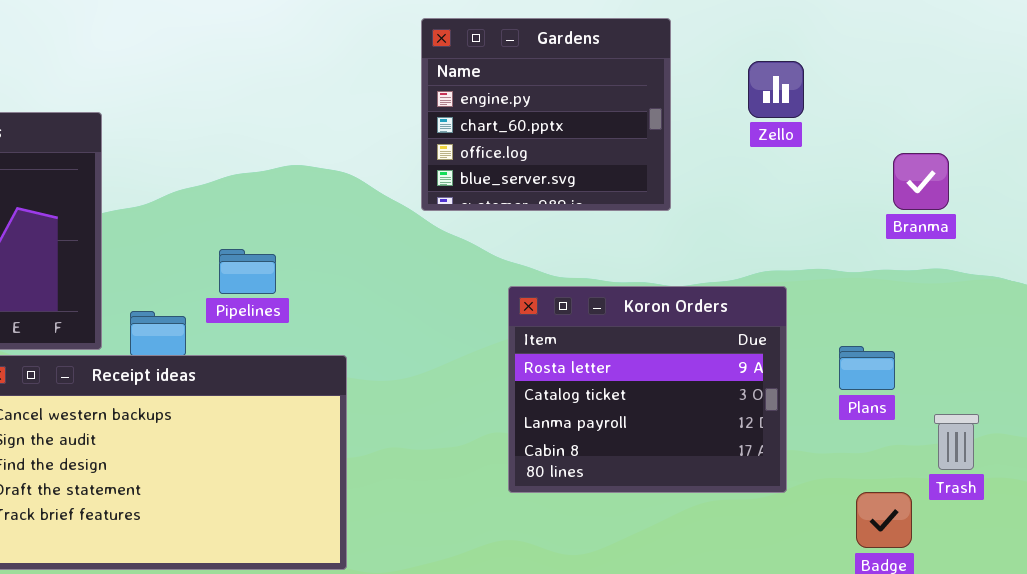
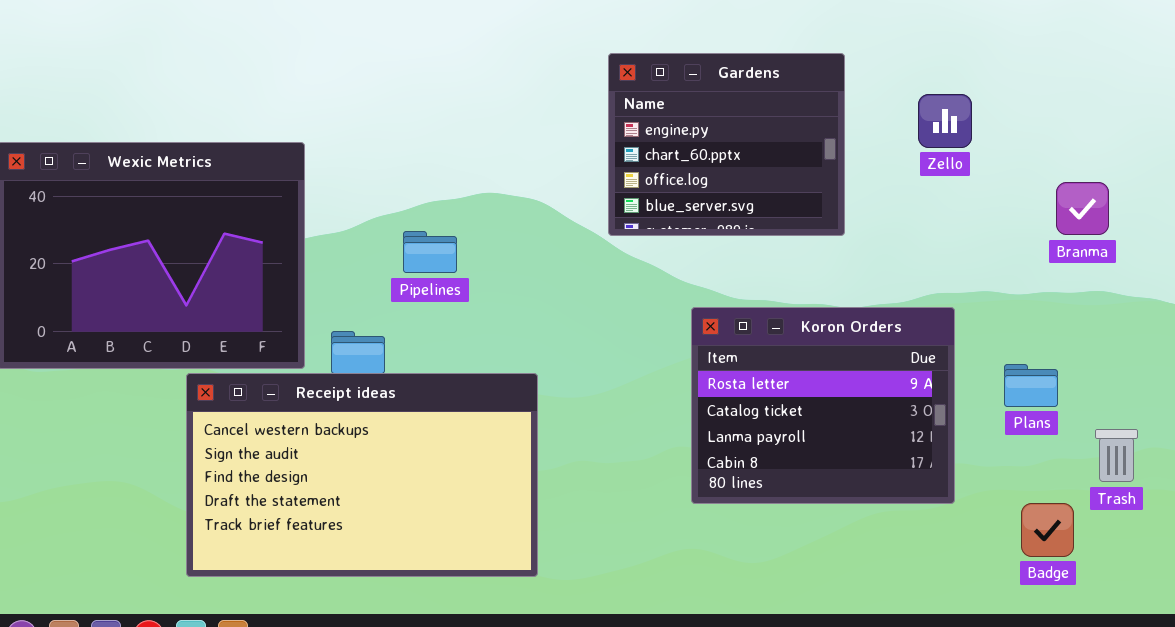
Pipelines: [219,249,276,294] -> [403,231,457,273], moved

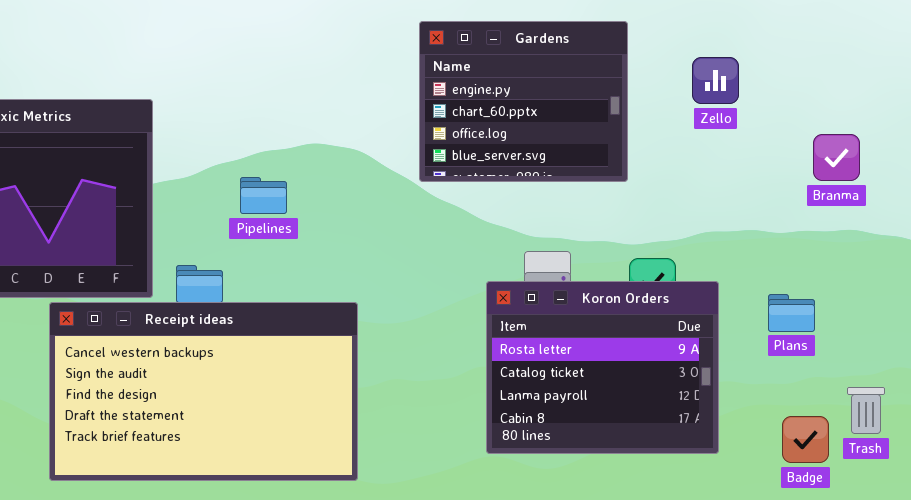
Koron Orders: [691,307,955,504] -> [486,281,719,454], moved
Trash: [1095,429,1138,482] -> [847,387,885,434], moved

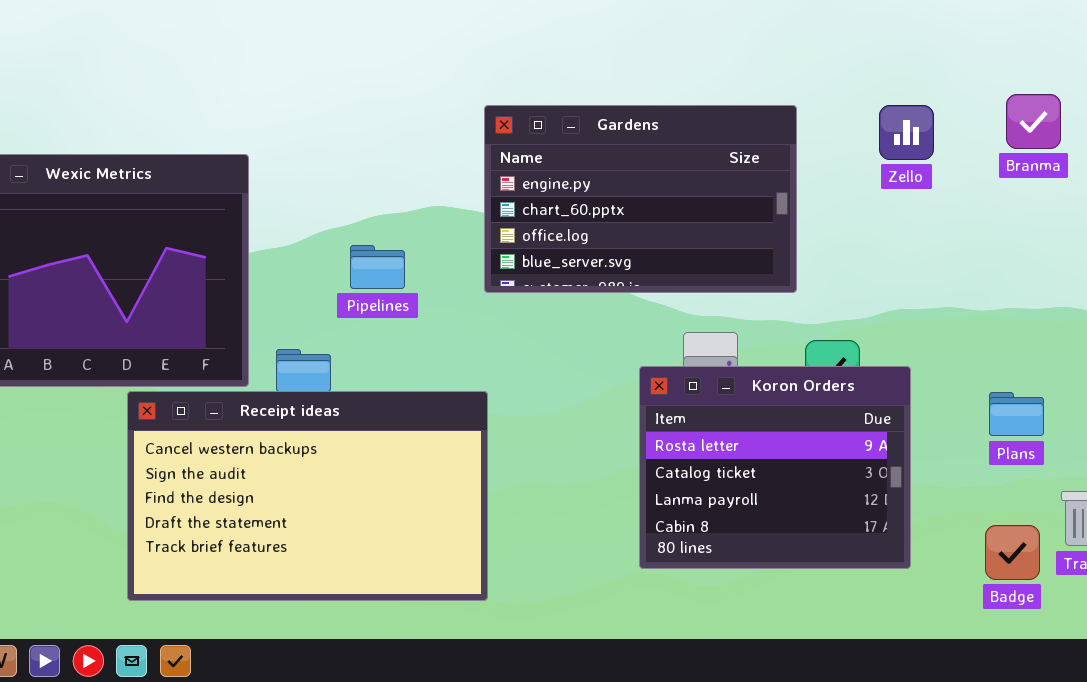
Gardens: [419,21,628,182] -> [484,105,797,293], moved, resized
Branma: [813,134,860,181] -> [1006,94,1061,149], moved
Plans: [768,294,815,332] -> [989,392,1044,436], moved

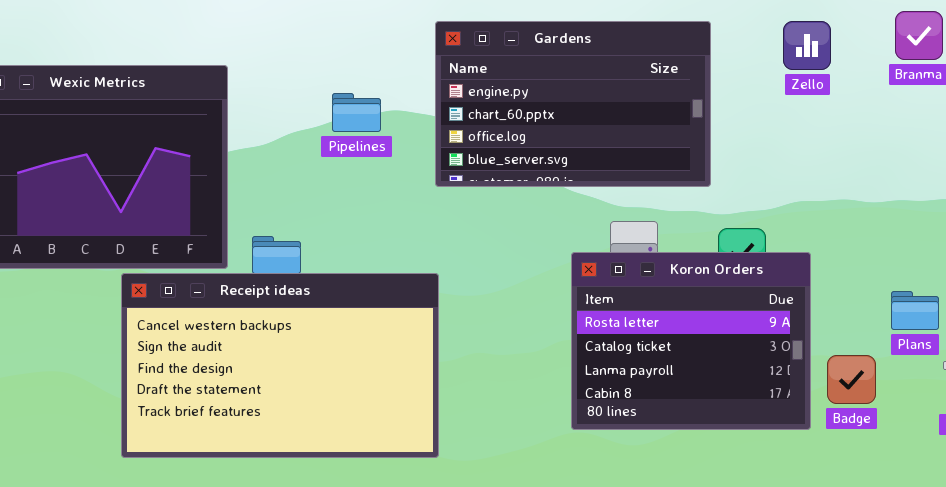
Pipelines: [350,245,405,289] -> [332,93,381,132], moved
Plans: [989,392,1044,436] -> [891,291,939,330], moved
Badge: [985,525,1040,580] -> [827,355,876,404], moved

